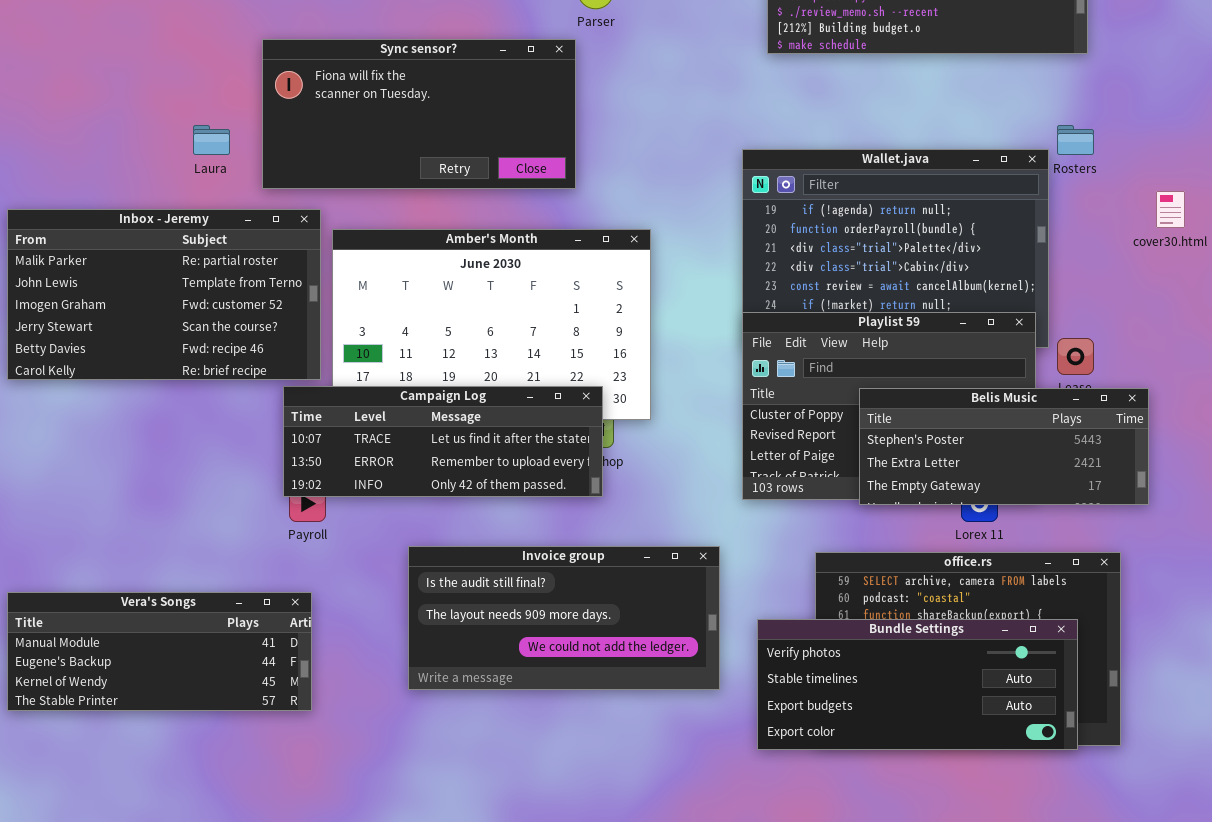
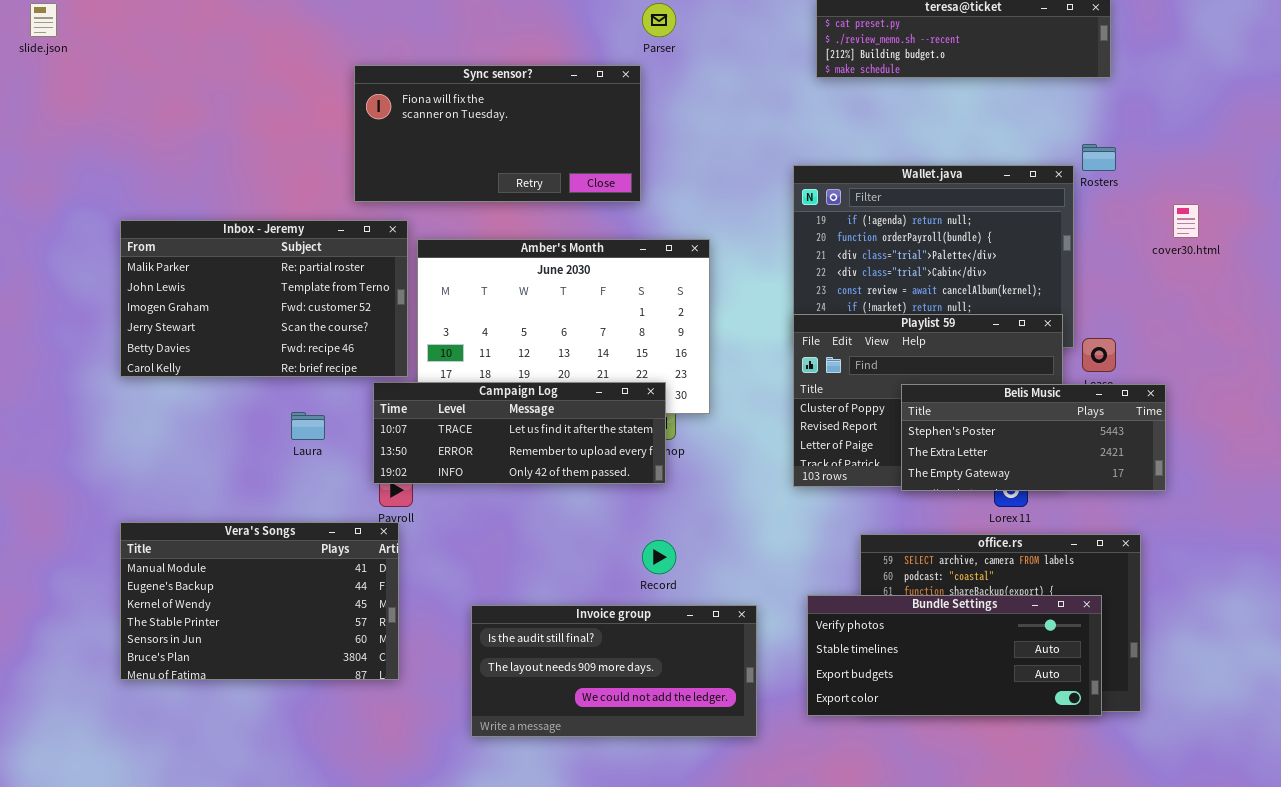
Laura: [193,125,230,155] -> [291,412,325,440], moved
Invoice group: [408,546,720,690] -> [471,605,757,737], moved
Vera's Songs: [7,592,312,711] -> [120,522,399,680], resized

